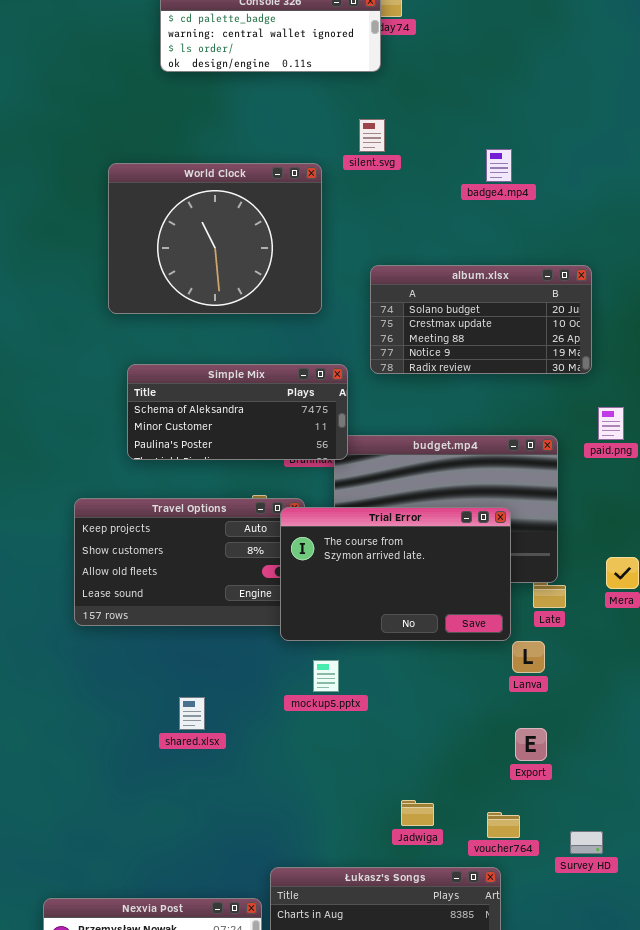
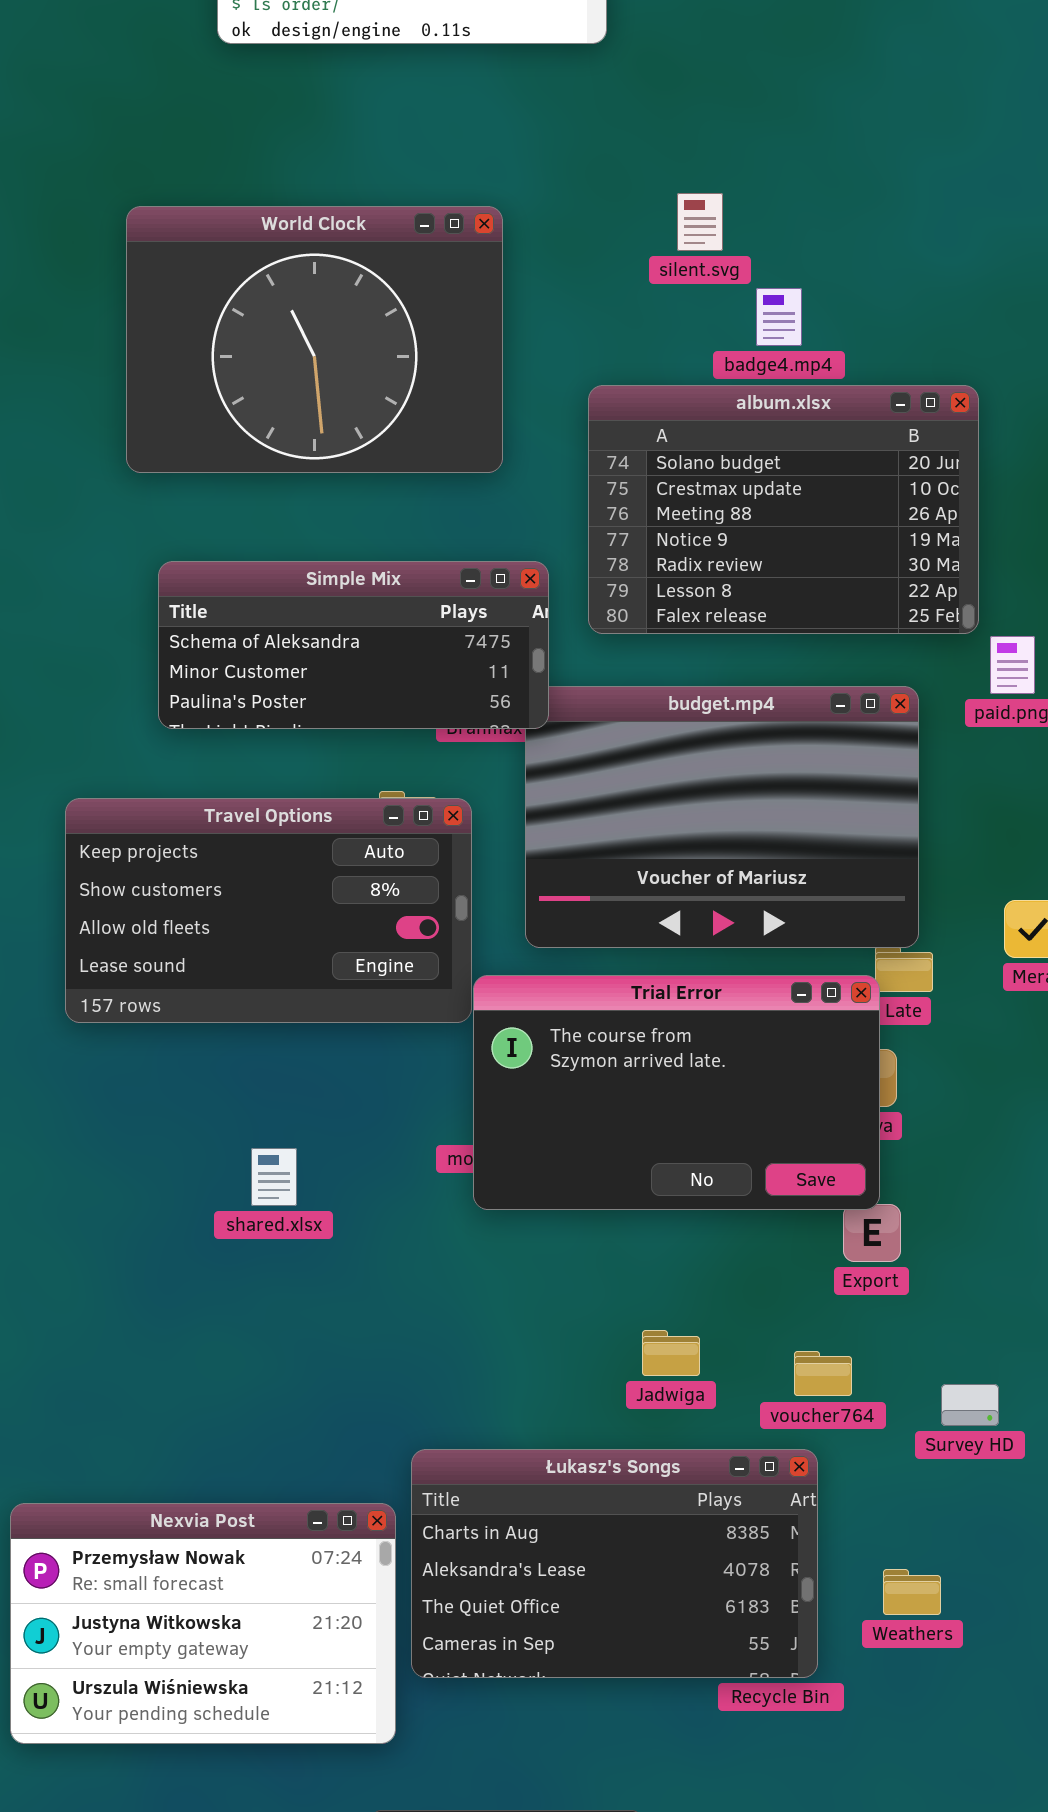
silent.svg: [359,119,385,152] -> [677,193,723,251], moved
badge4.mp4: [486,149,512,182] -> [756,288,802,346], moved
album.xlsx: [370,265,592,374] -> [588,385,979,634], resized
Trial Error: [280,507,511,641] -> [473,975,880,1210], moved

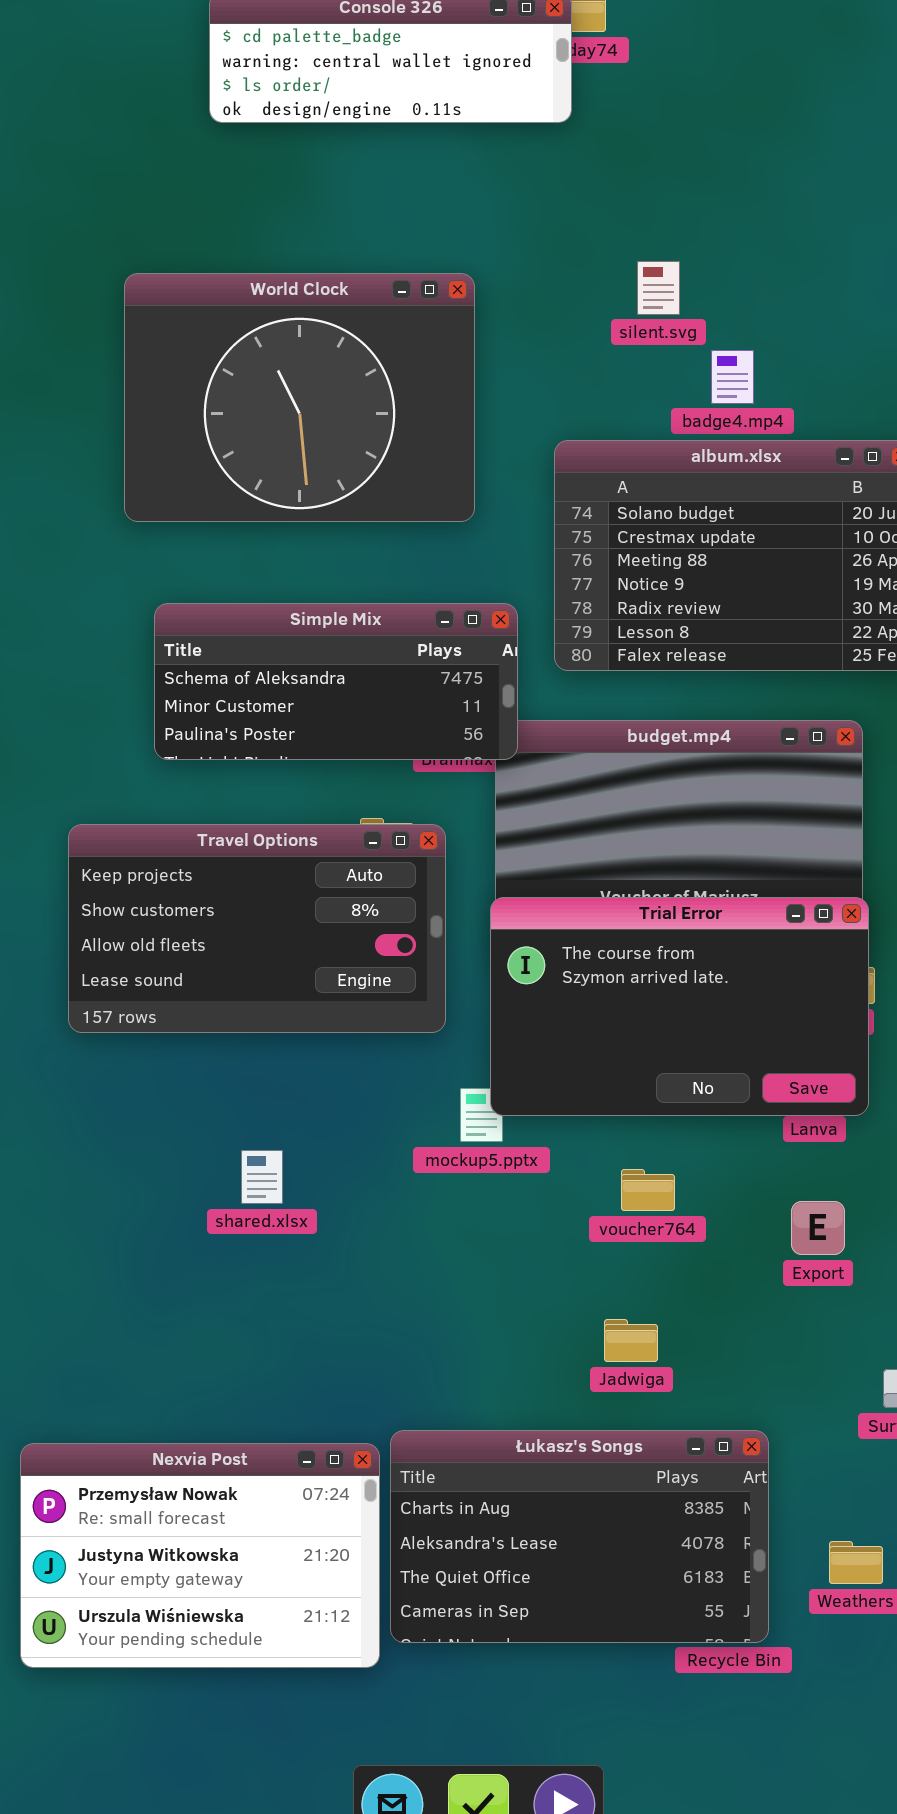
Trial Error: [473,975,880,1210] -> [490,897,869,1116], moved
voucher764: [794,1351,852,1396] -> [621,1169,675,1211], moved
Nexvia Post: [10,1503,396,1744] -> [20,1443,380,1668], moved

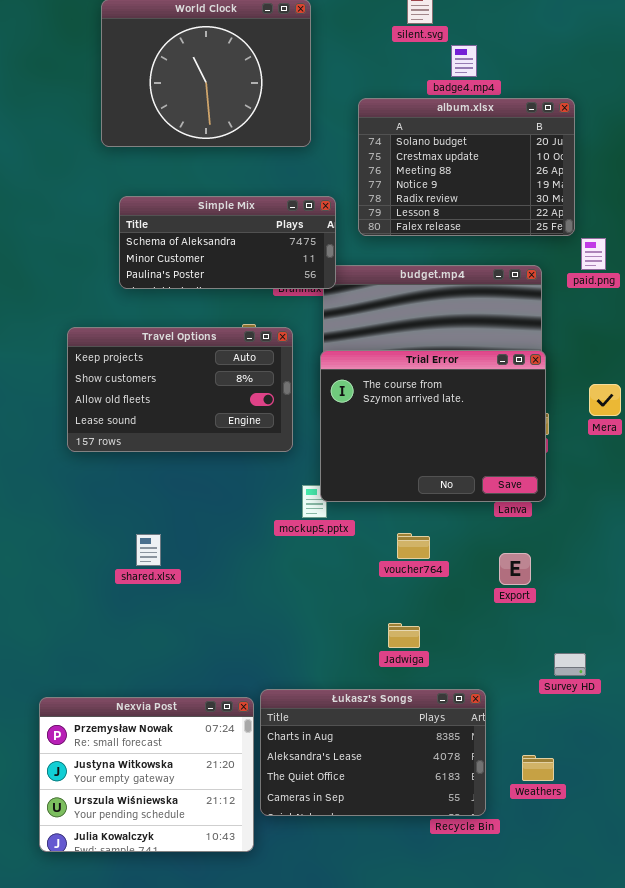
Trial Error: [490,897,869,1116] -> [320,350,546,502], resized
shared.xlsx: [241,1150,283,1204] -> [136,534,161,566], moved
Nexvia Post: [20,1443,380,1668] -> [39,697,254,852], resized

